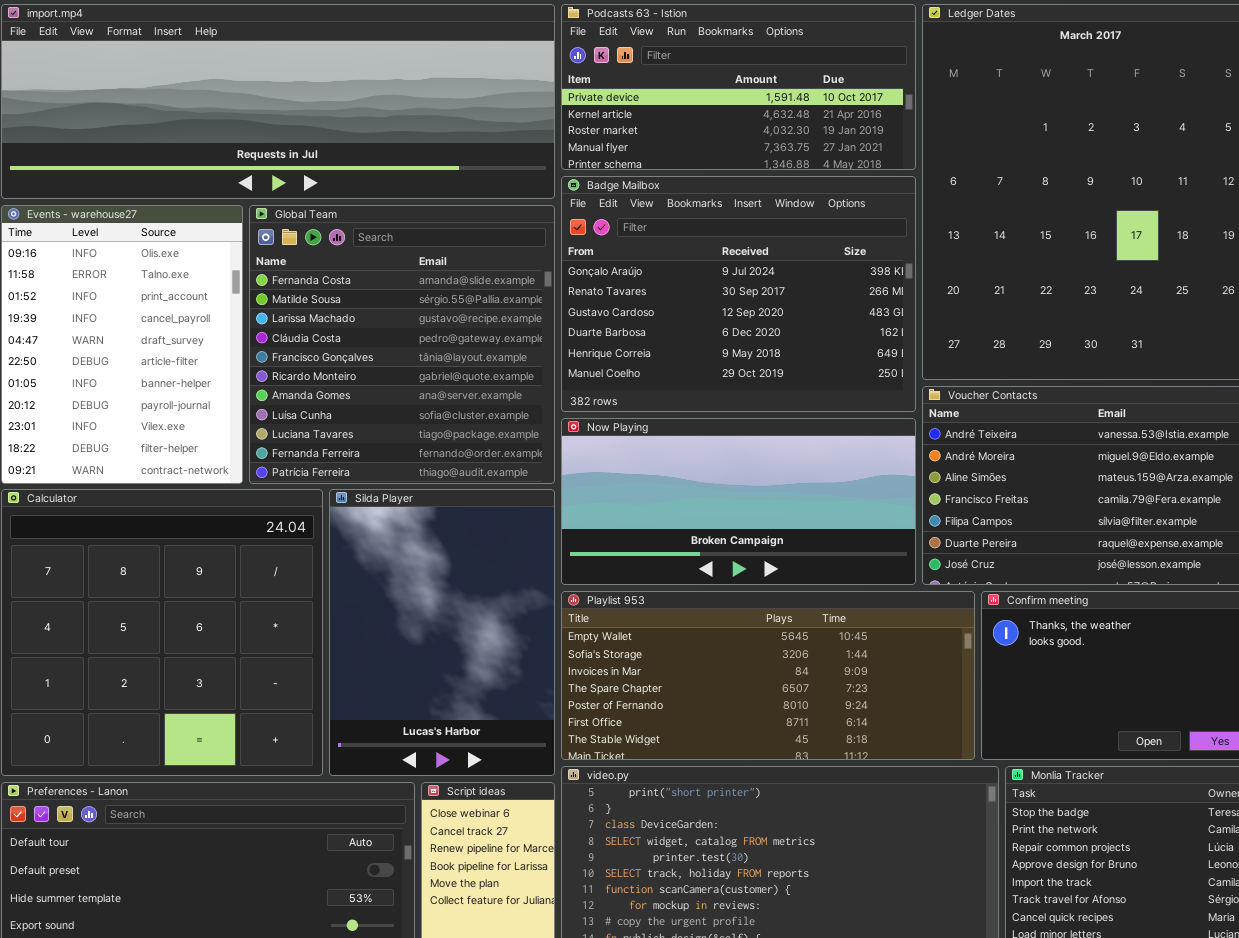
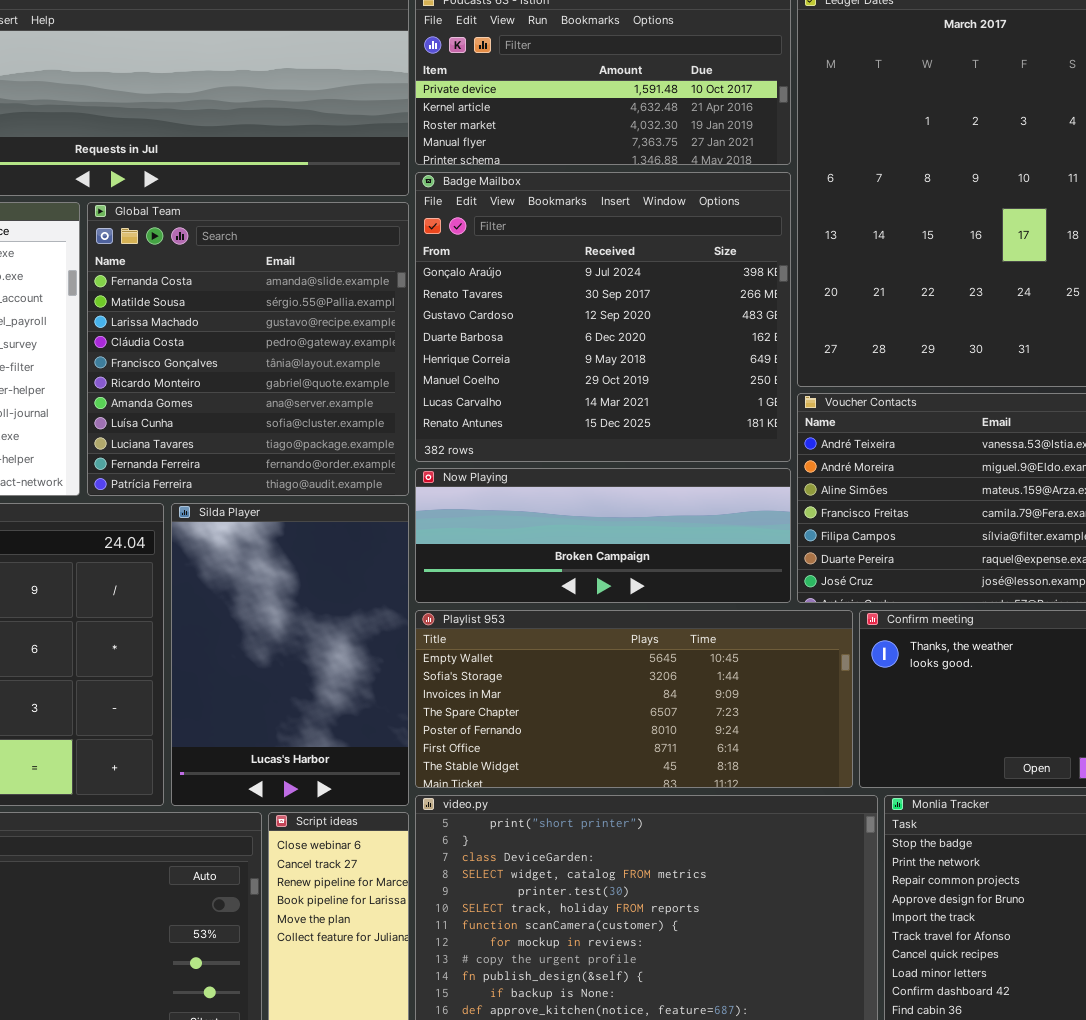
Badge Mailbox: [561,176,916,412] -> [415,172,791,462], resized
Now Playing: [561,418,916,585] -> [415,468,791,603], resized

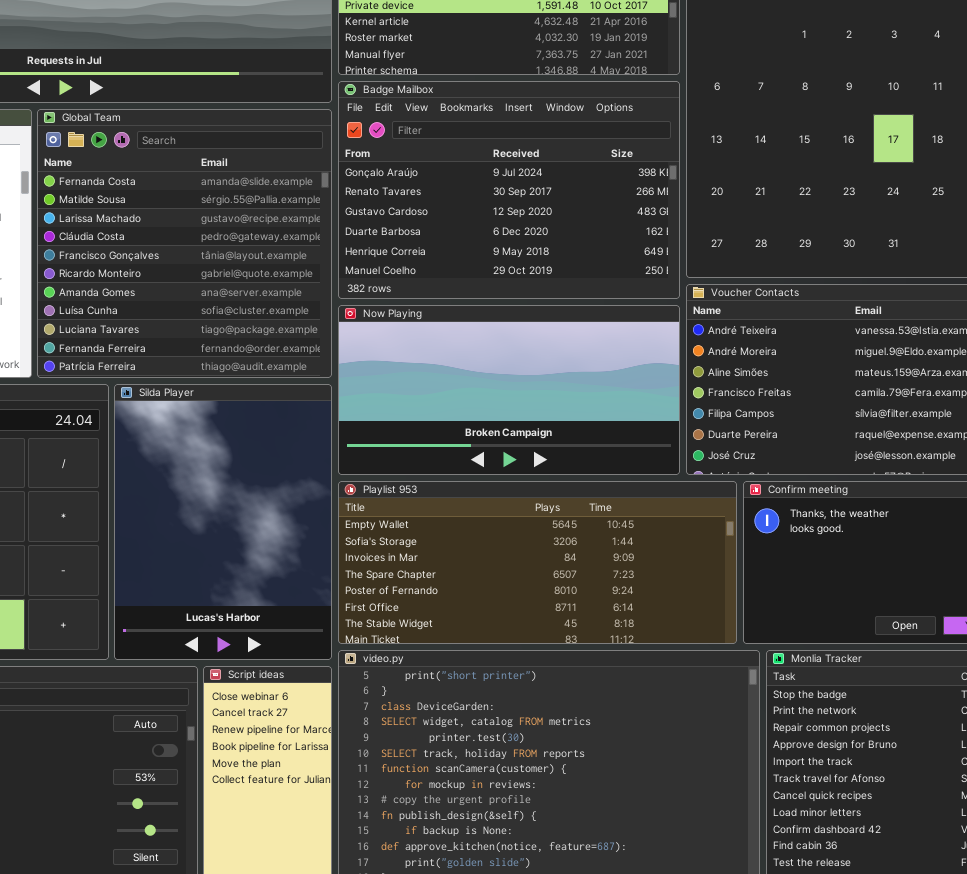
Badge Mailbox: [415,172,791,462] -> [338,81,680,299], resized
Now Playing: [415,468,791,603] -> [338,305,680,475], resized

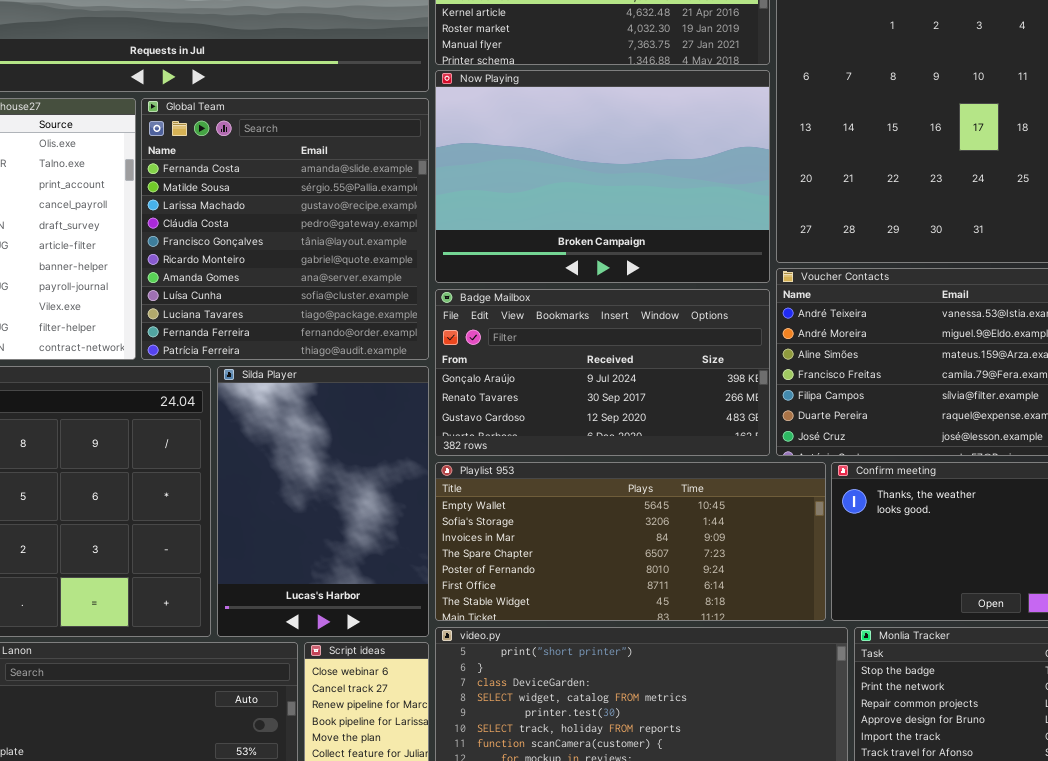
Badge Mailbox: [338,81,680,299] -> [435,289,770,456], moved, resized
Now Playing: [338,305,680,475] -> [435,70,770,283], moved, resized

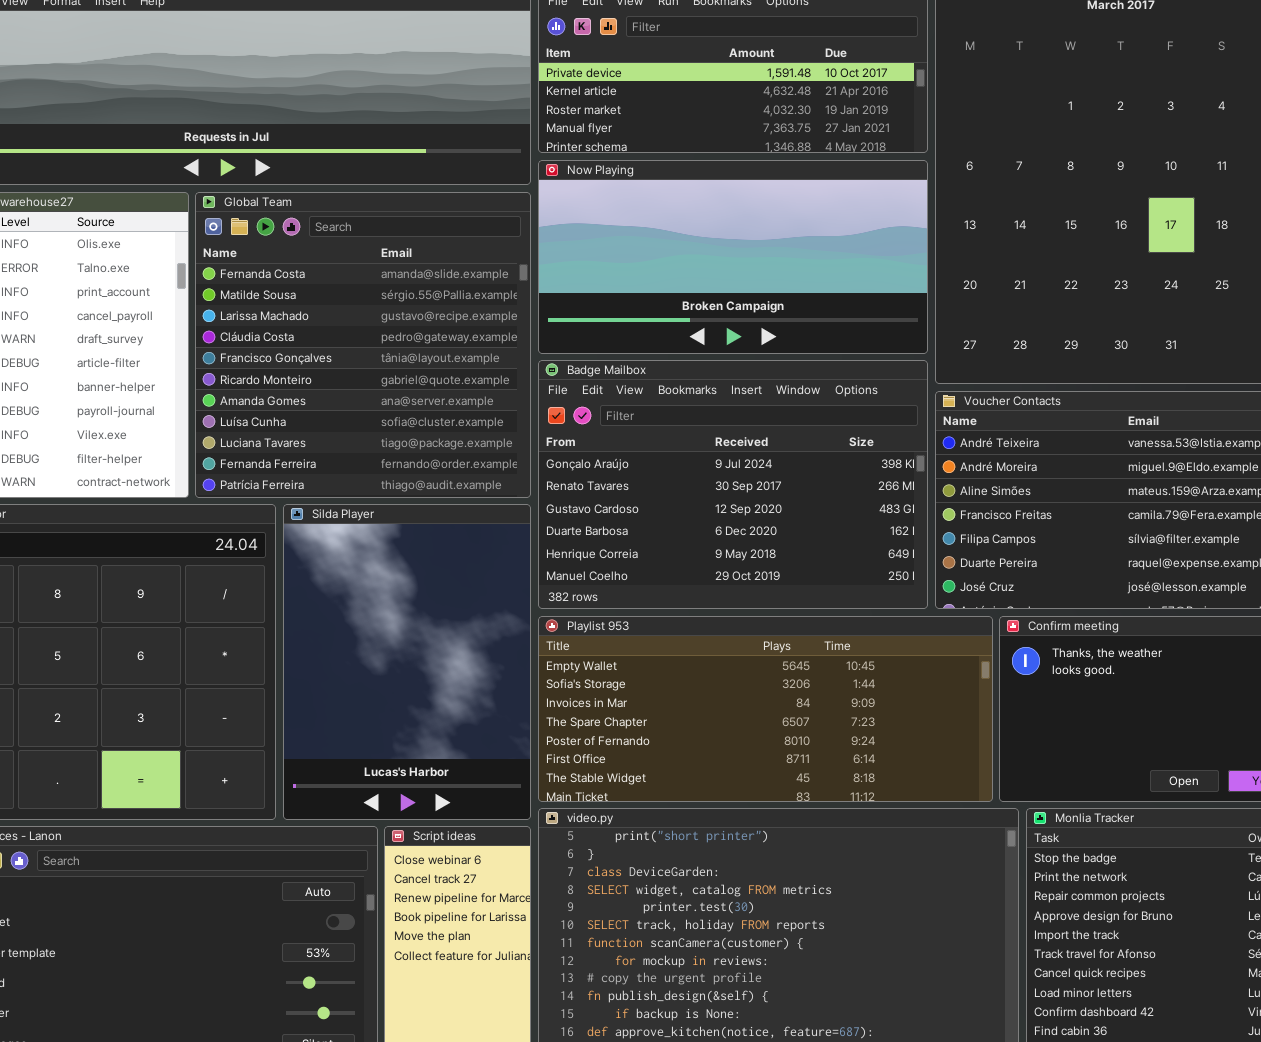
Now Playing: [435,70,770,283] -> [538,160,928,354], resized
Badge Mailbox: [435,289,770,456] -> [538,360,928,609], resized

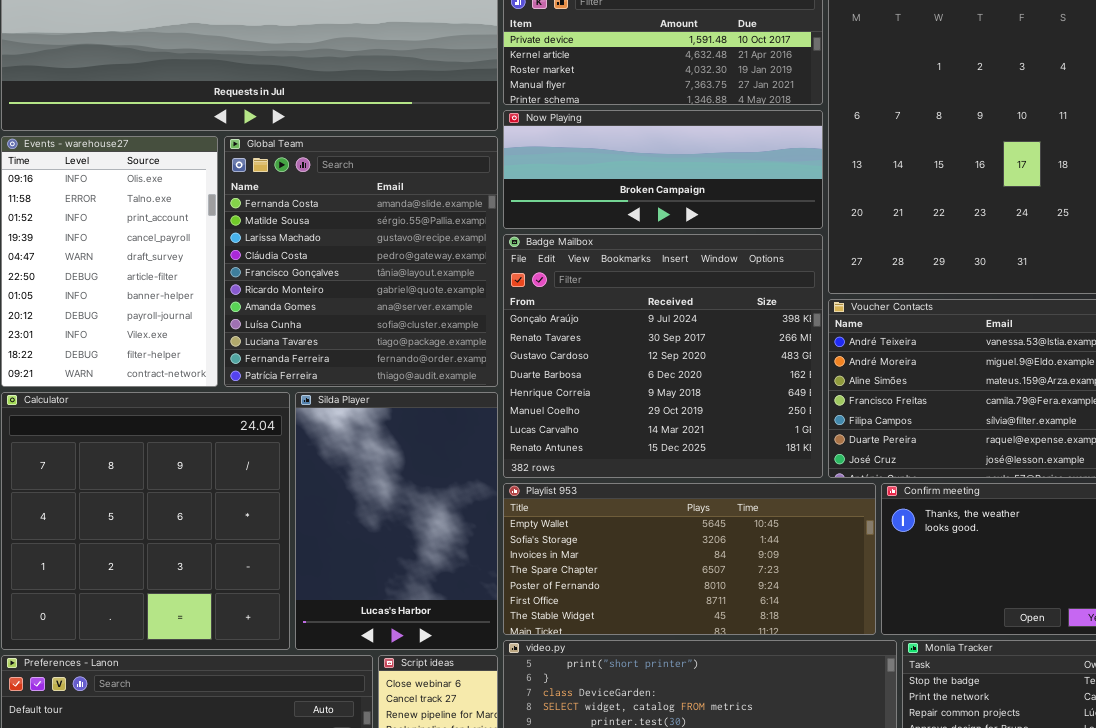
Now Playing: [538,160,928,354] -> [503,110,823,229], resized
Badge Mailbox: [538,360,928,609] -> [503,234,823,478], resized

